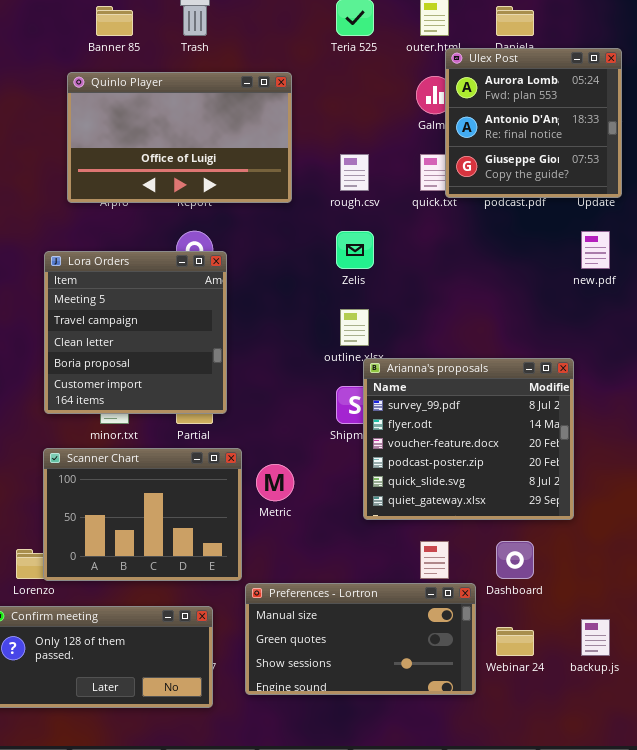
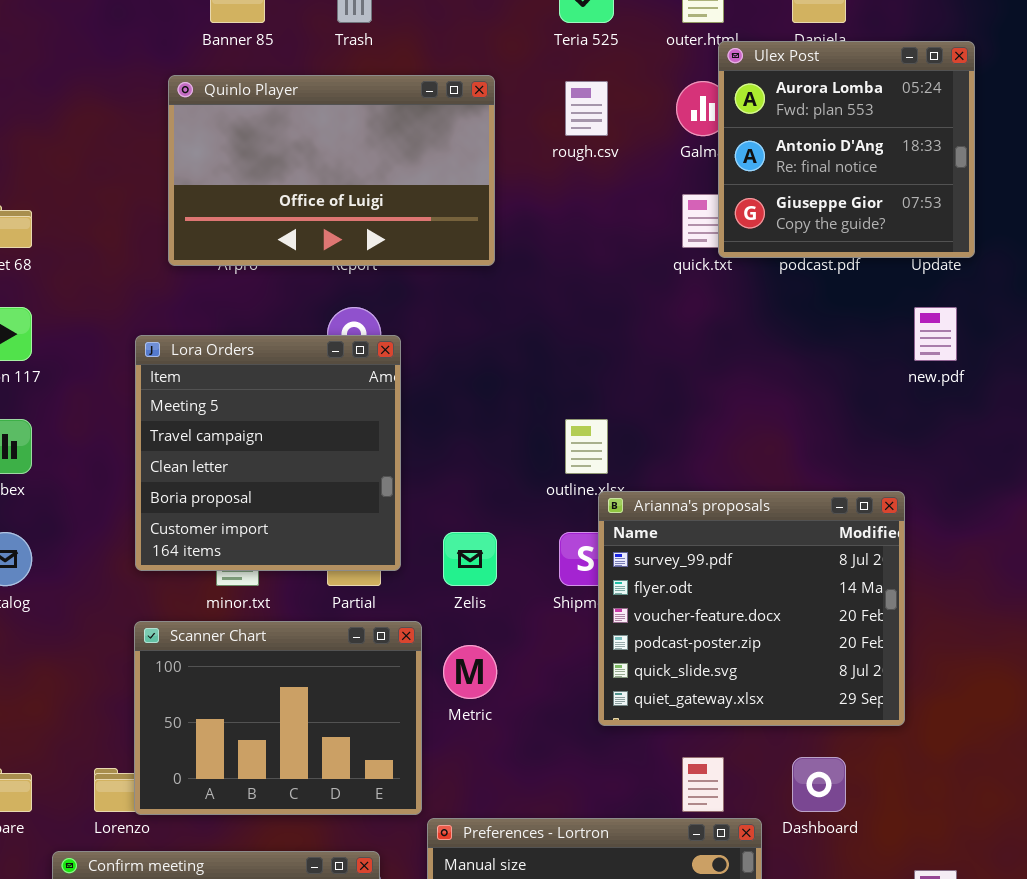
rough.csv: [340,154,369,191] -> [565,81,608,136], moved
Zelis: [336,231,374,269] -> [443,532,497,586], moved

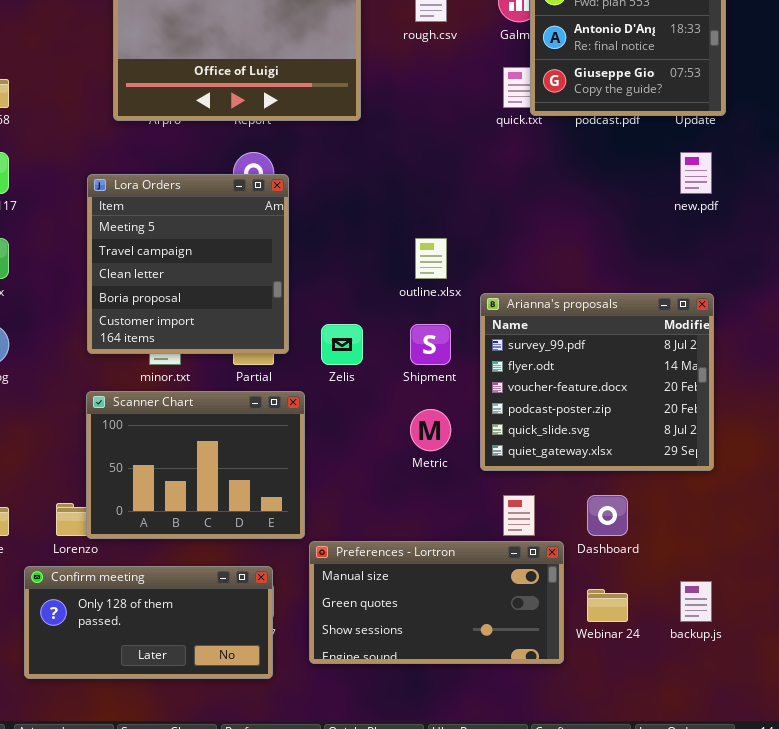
Arianna's proposals: [598,491,905,726] -> [480,293,714,471], moved
Metric: [443,645,497,699] -> [410,409,451,451], moved

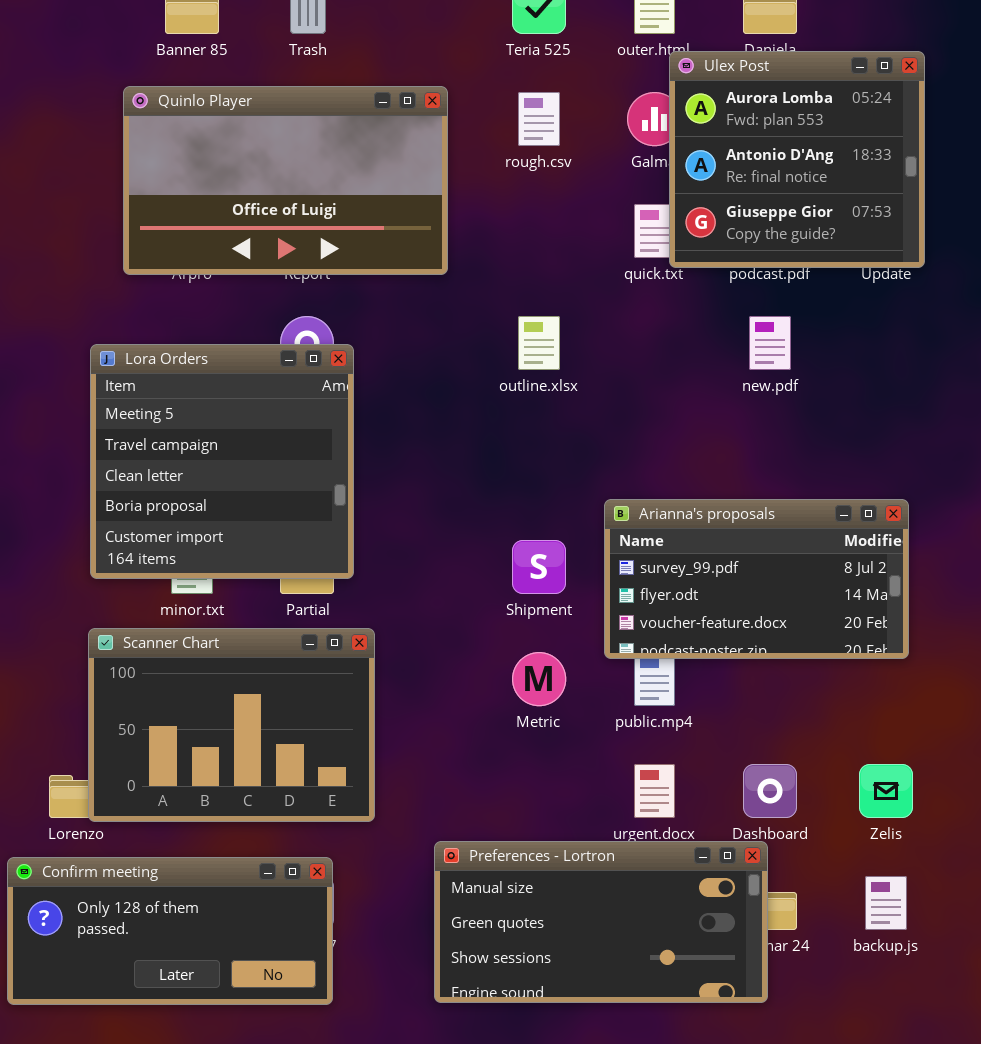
new.pdf: [680,152,712,194] -> [749,316,791,370], moved
outline.xlsx: [415,238,447,279] -> [518,316,560,370], moved
Arianna's proposals: [480,293,714,471] -> [604,499,909,659], resized
Zelis: [321,324,363,365] -> [859,764,913,818], moved
Preferences - Lortron: [309,541,564,664] -> [434,841,768,1003], moved

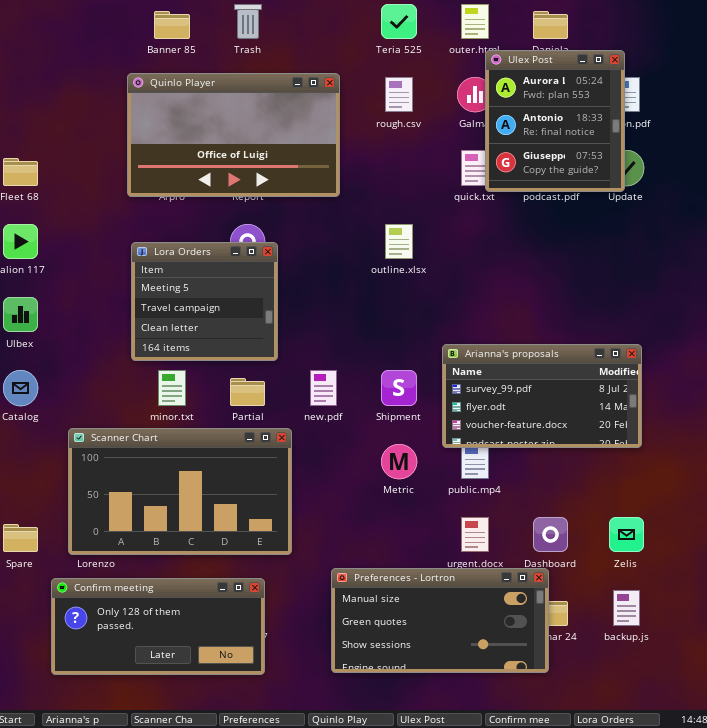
Ulex Post: [669,51,925,268] -> [485,50,625,192], resized
new.pdf: [749,316,791,370] -> [310,370,337,406], moved
Lora Orders: [90,344,354,579] -> [131,242,278,361], resized
Scanner Chart: [88,628,375,822] -> [68,428,292,555], resized

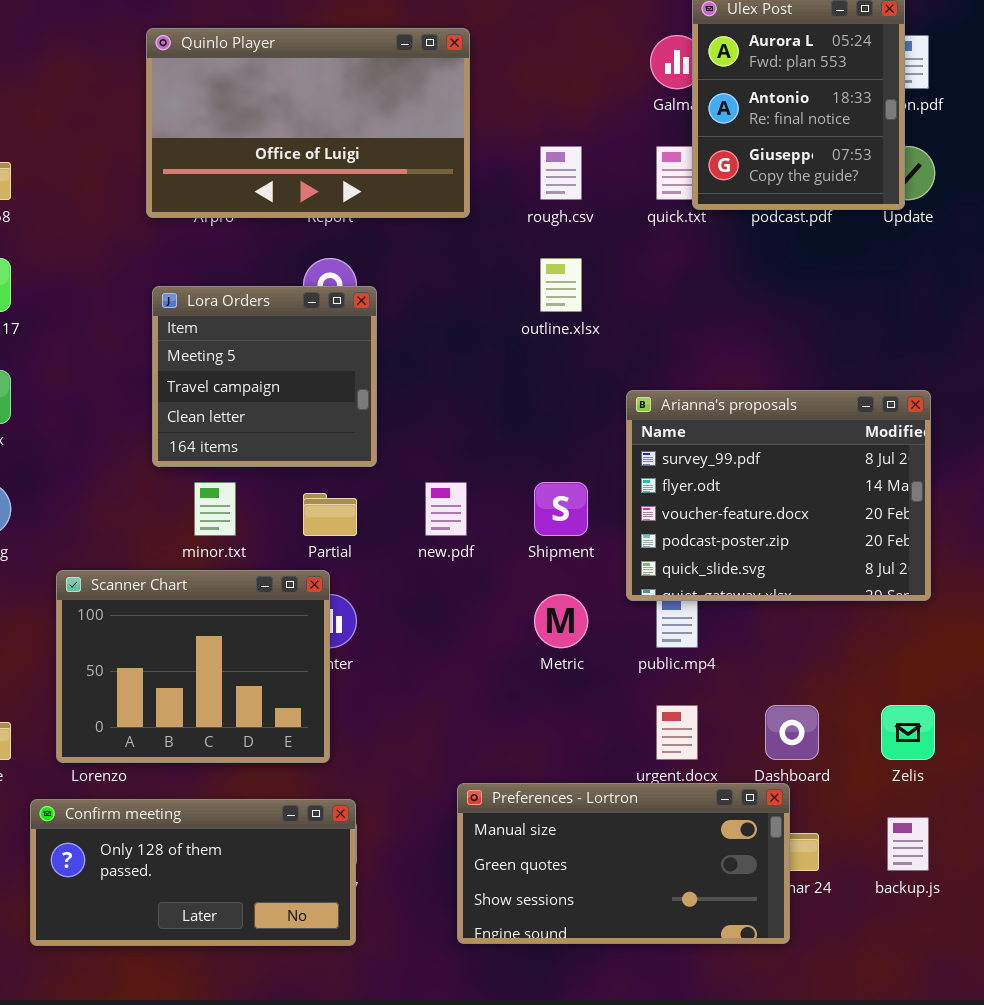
rough.csv: [385,77,413,112] -> [540,146,582,200], moved
Arianna's proposals: [442,344,642,448] -> [626,390,931,601], resized
Scanner Chart: [68,428,292,555] -> [56,570,330,763], resized

